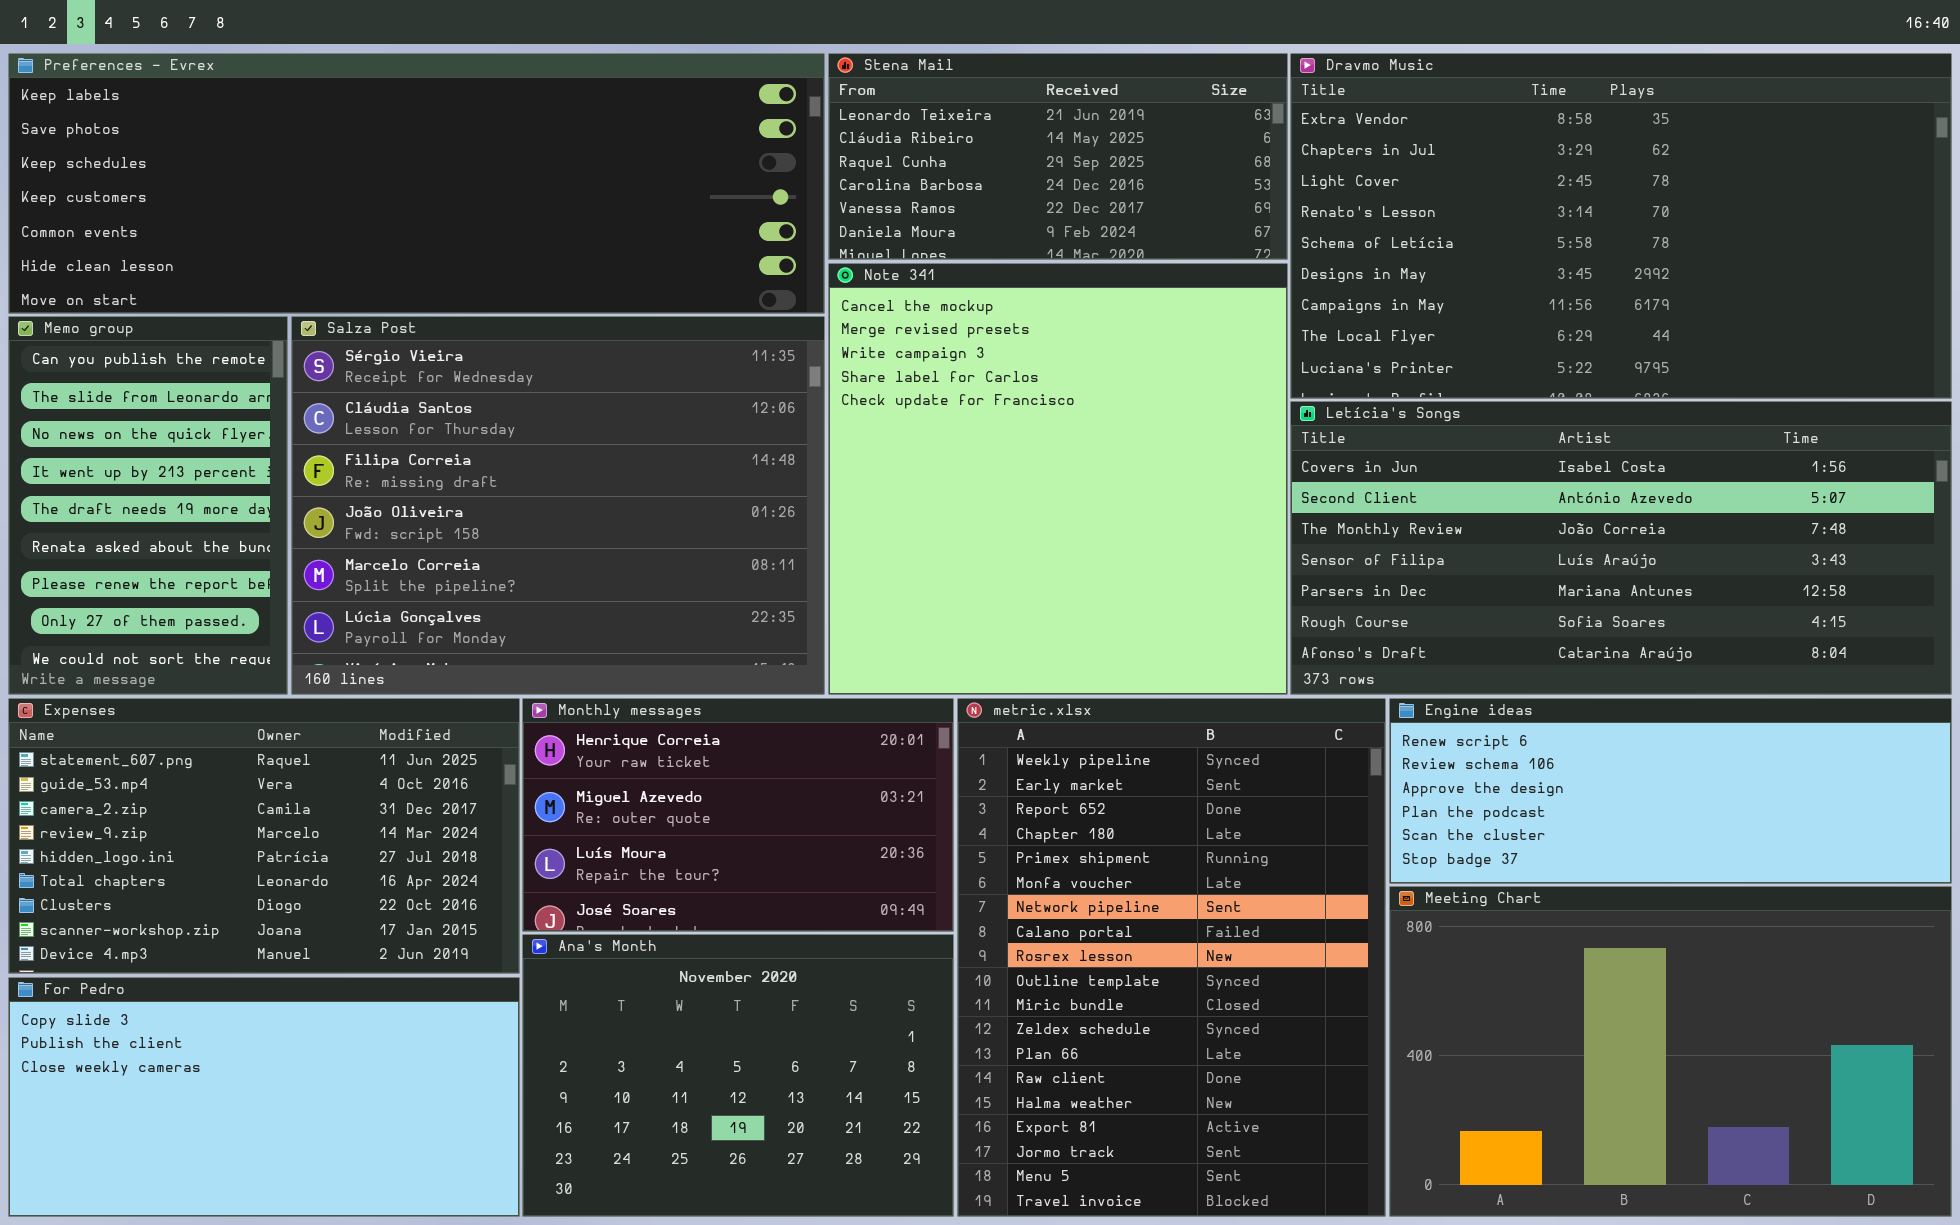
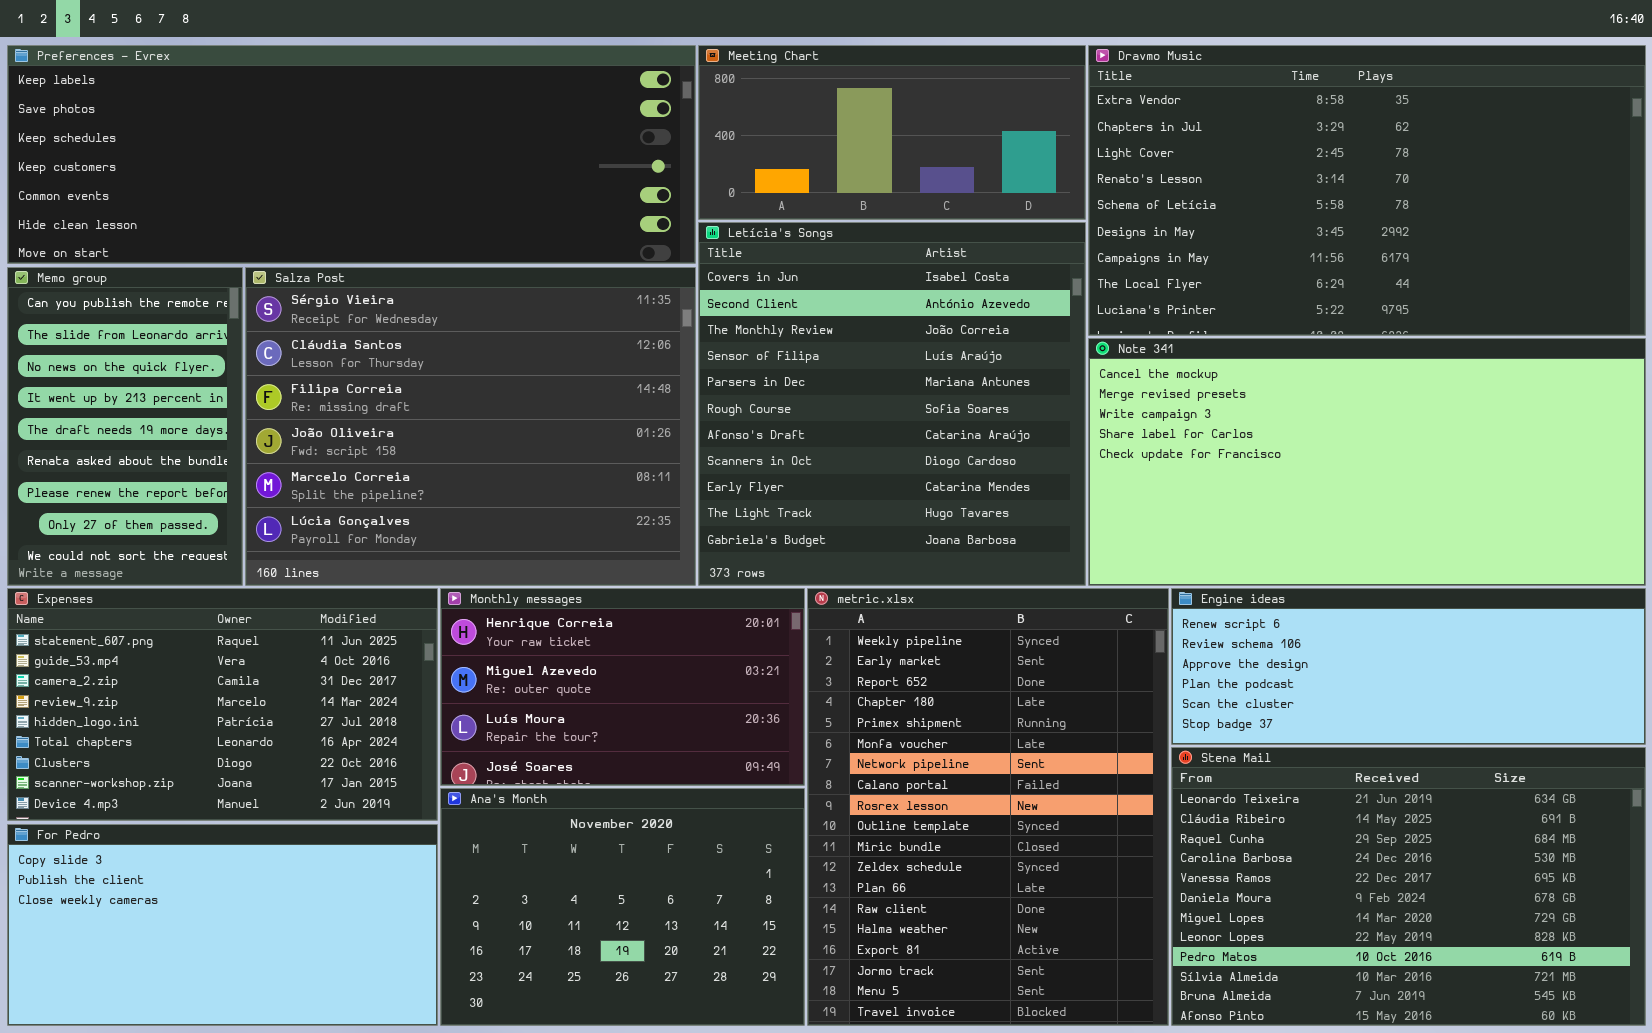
Stena Mail: [828,53,1288,260] -> [1171,747,1646,1026], moved, resized
Note 341: [828,263,1288,695] -> [1088,338,1646,586], moved, resized
Letícia's Songs: [1290,401,1952,695] -> [698,222,1086,586], moved, resized
Meeting Chart: [1389,886,1952,1217] -> [698,45,1086,220], moved, resized

